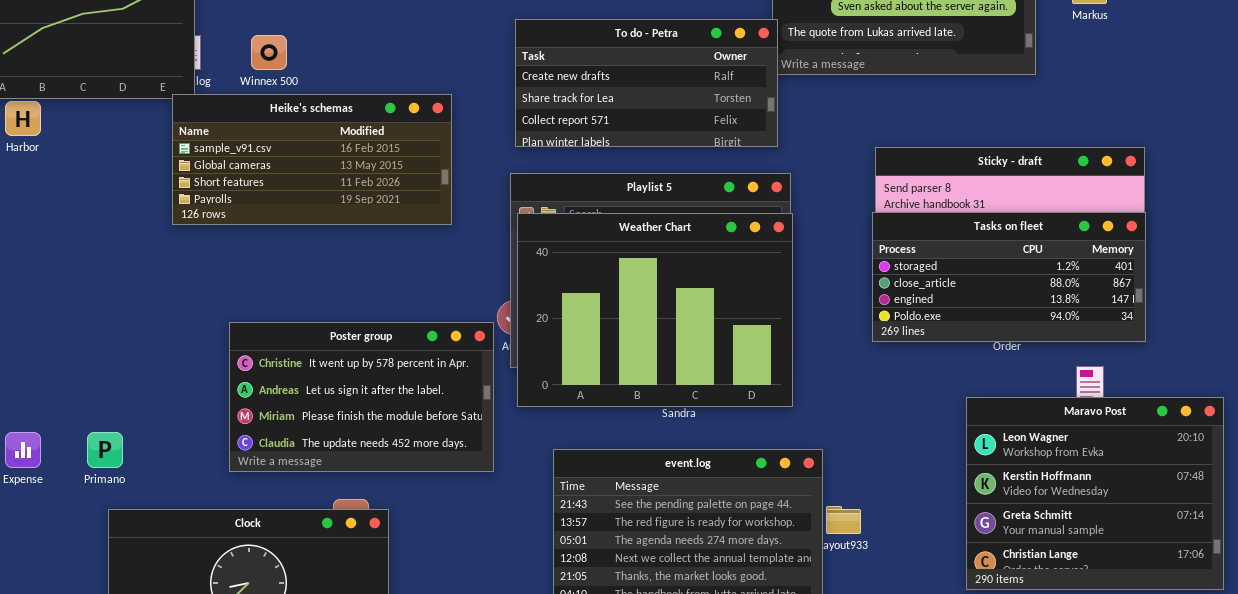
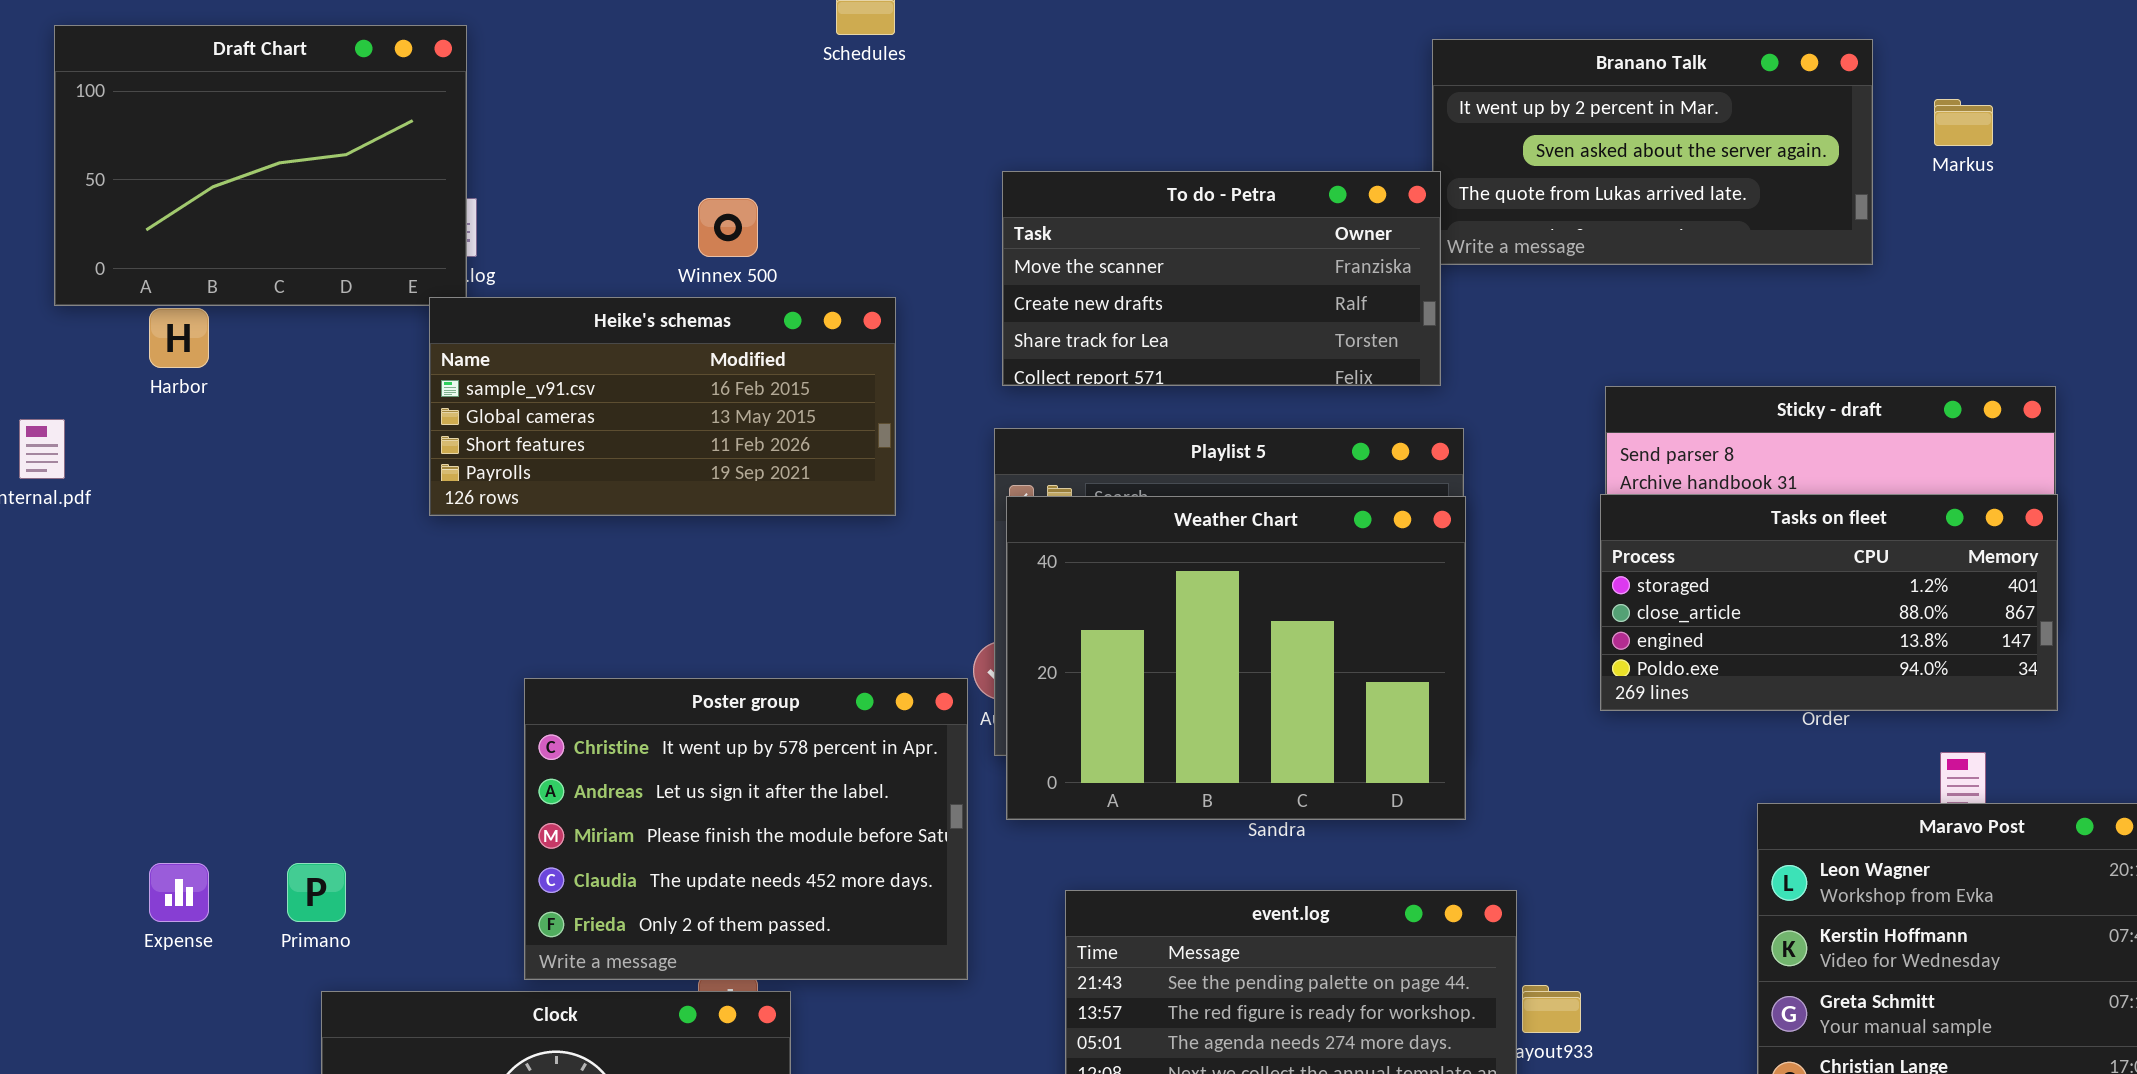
To do - Petra: [515,19,778,147] -> [1002,171,1441,386], scrolled up 1 row
Winnex 500: [251,35,287,70] -> [698,198,758,257], moved
Poster group: [229,322,494,472] -> [524,678,968,980], resized

